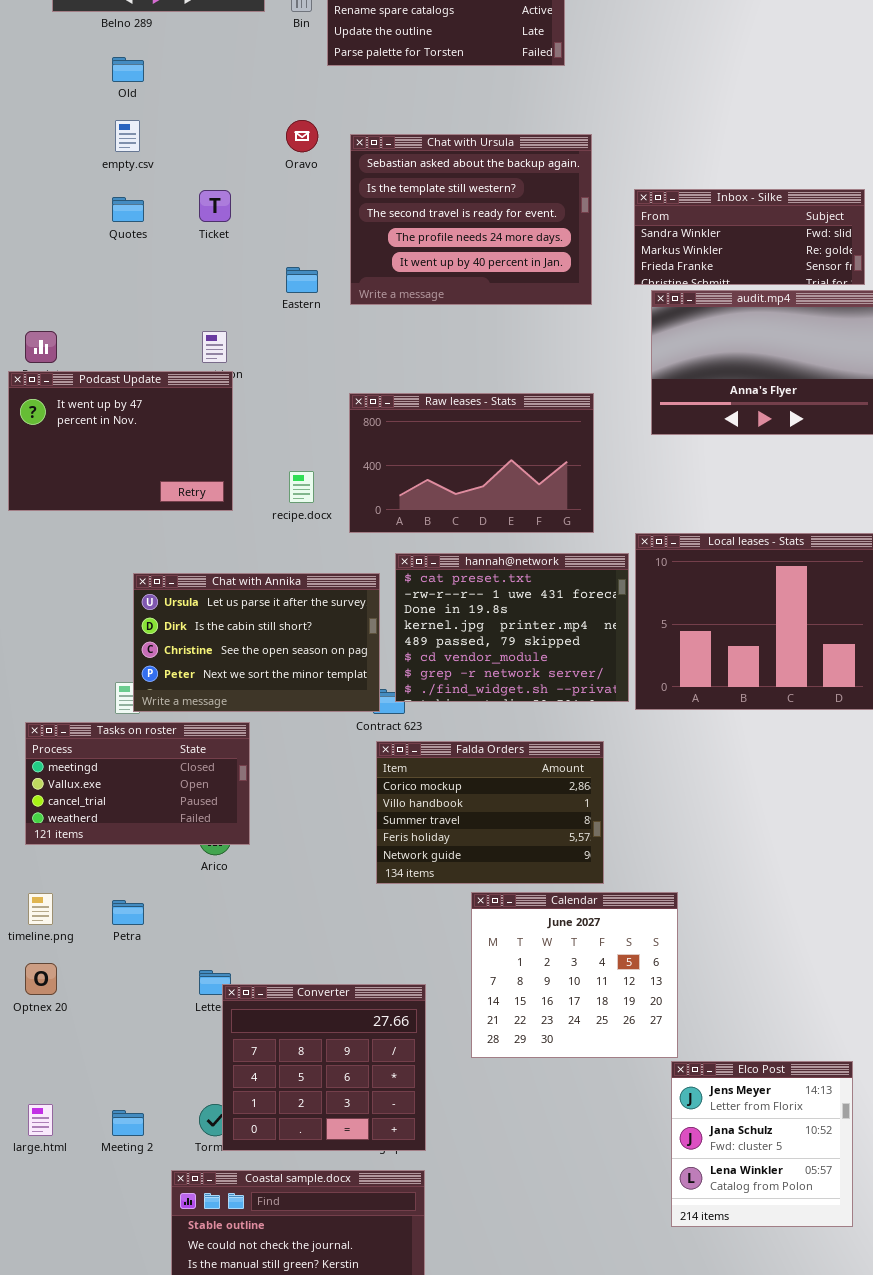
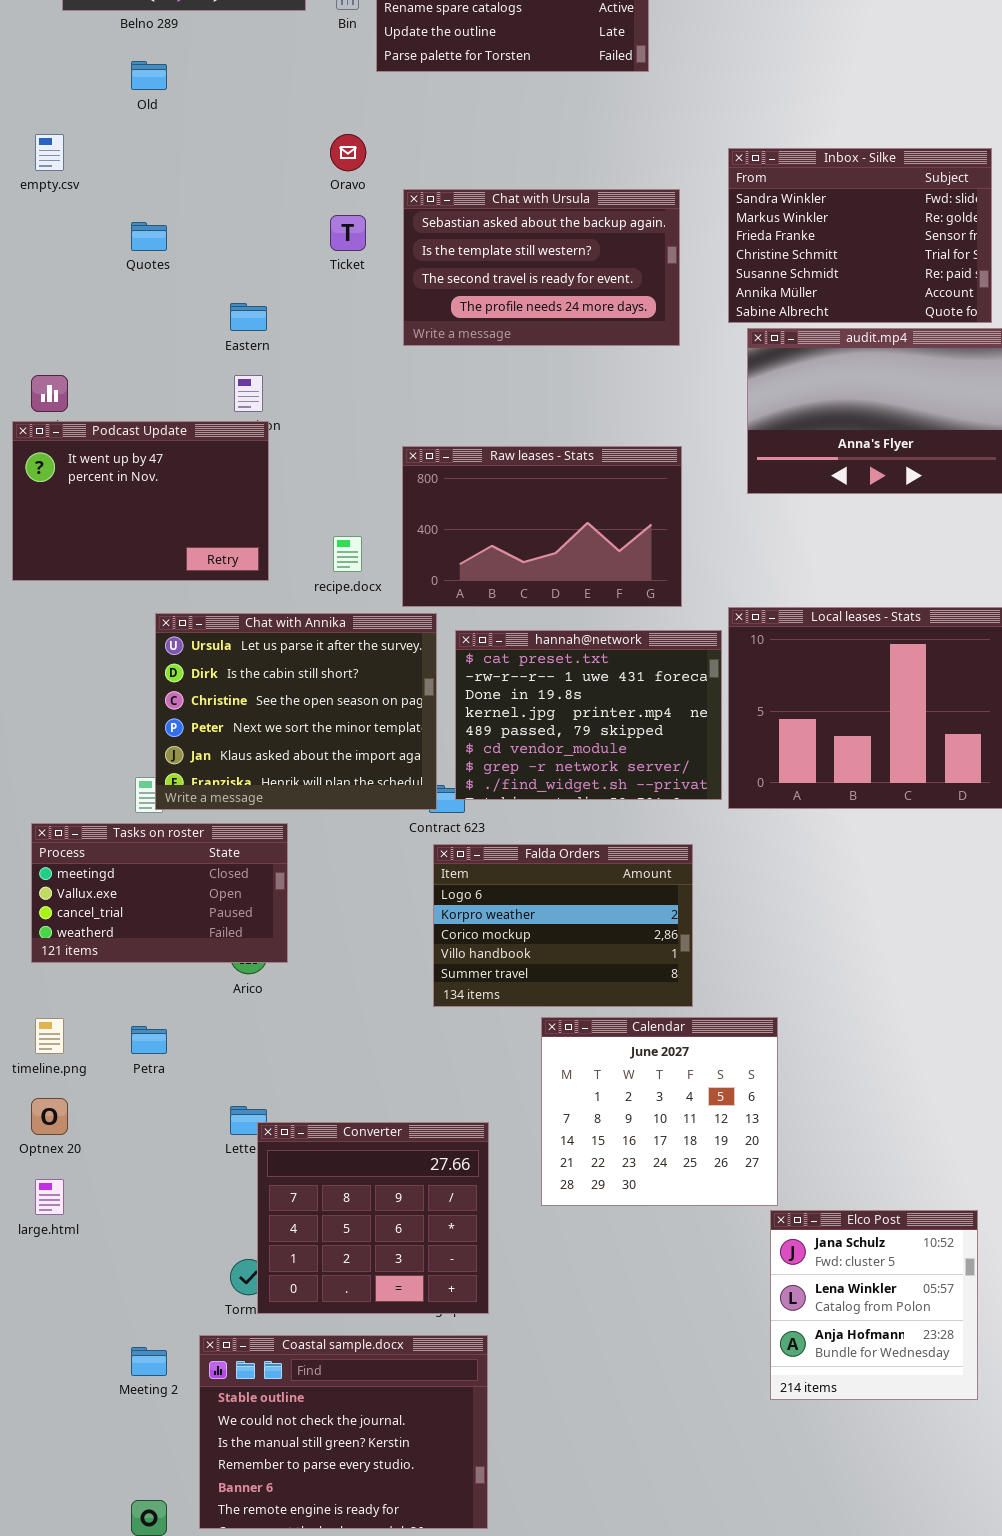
empty.csv: [115,120,140,152] -> [35,134,64,171], moved
Chat with Ursula: [350,134,592,305] -> [403,189,680,346], resized
Inbox - Silke: [634,189,865,285] -> [728,148,992,323], resized
Ticket: [199,190,231,222] -> [330,215,366,251], moved
Eastern: [286,267,318,293] -> [230,303,267,331], moved
Chat with Annika: [133,573,380,712] -> [155,613,437,810], resized
Falda Orders: [376,741,604,884] -> [433,844,693,1007], scrolled up 2 rows
Elco Post: [671,1061,853,1227] -> [770,1210,978,1400], scrolled down 1 row
large.html: [28,1104,53,1136] -> [35,1179,64,1215], moved
Meeting 2: [112,1110,144,1136] -> [131,1347,167,1376], moved

